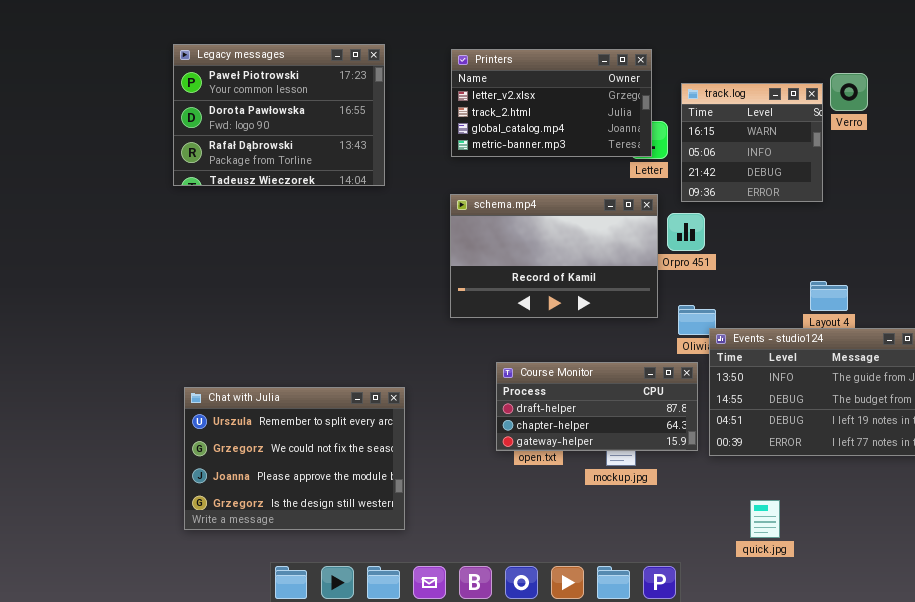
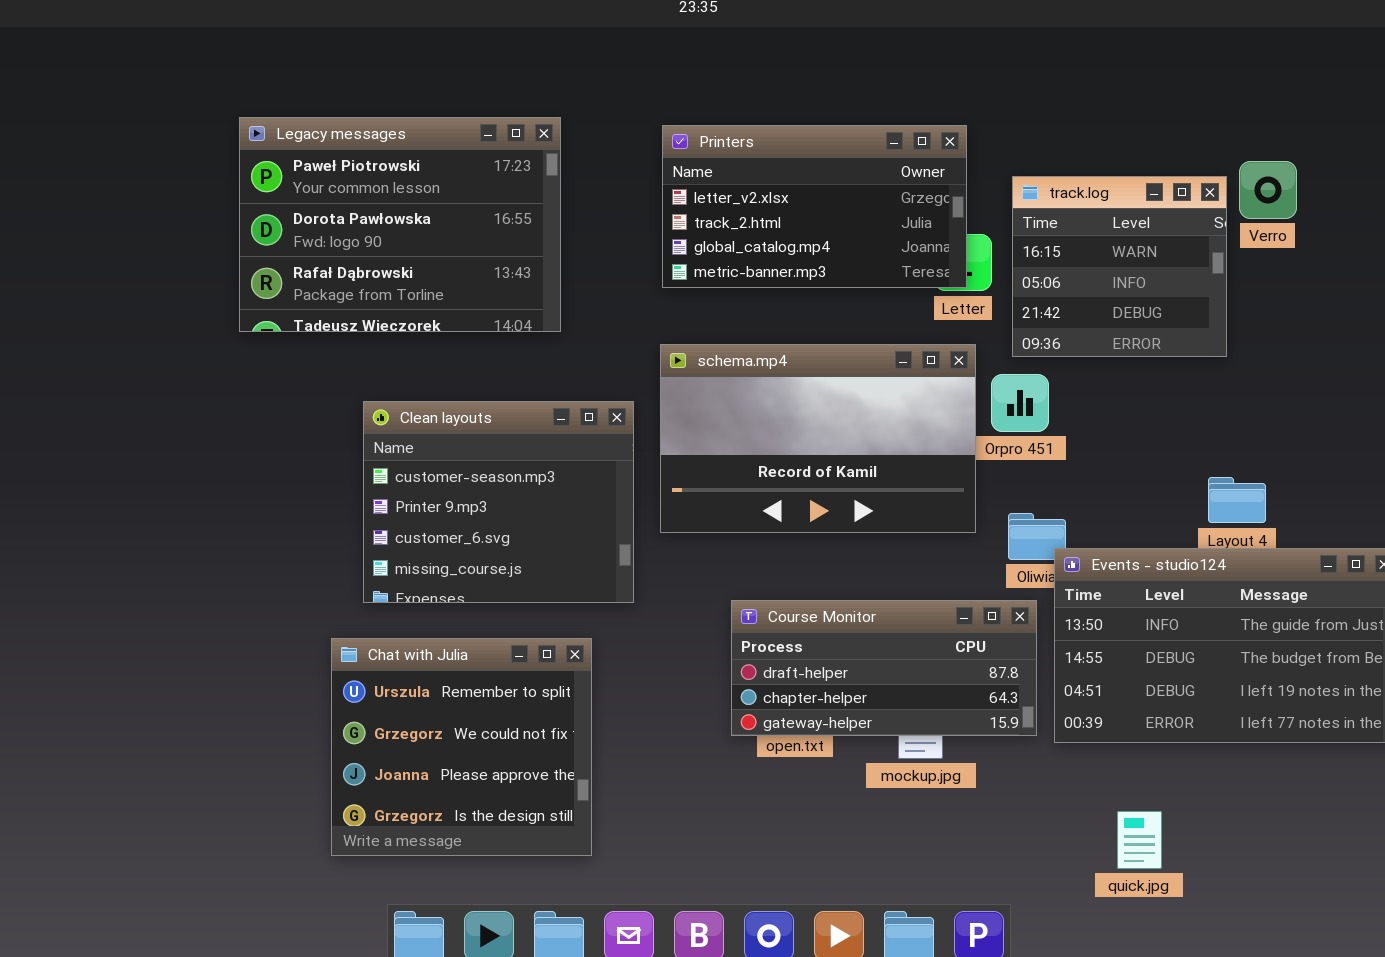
Clean layouts: none -> [363,401,634,603], opened
Chat with Julia: [184,387,405,530] -> [331,638,592,856], resized

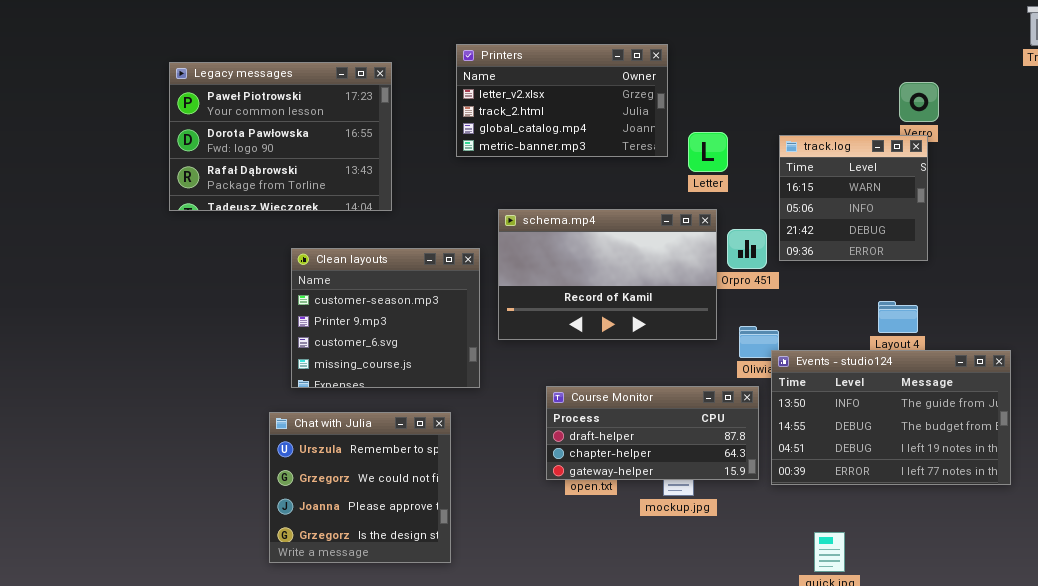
Legacy messages: [239,117,561,332] -> [169,62,392,211], moved
Printers: [662,125,967,288] -> [456,44,668,157], moved
track.log: [1012,176,1227,357] -> [779,135,928,261], moved

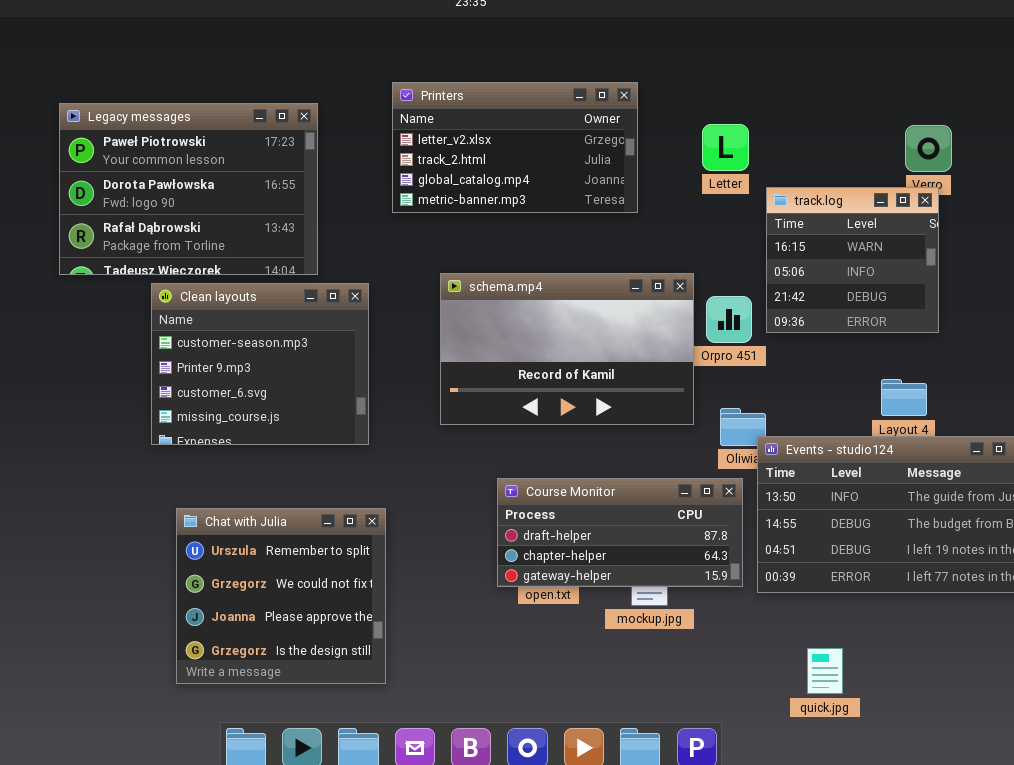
Letter: [688,132,728,172] -> [702,124,749,171], moved
Clean layouts: [291,248,480,388] -> [151,283,369,445], moved

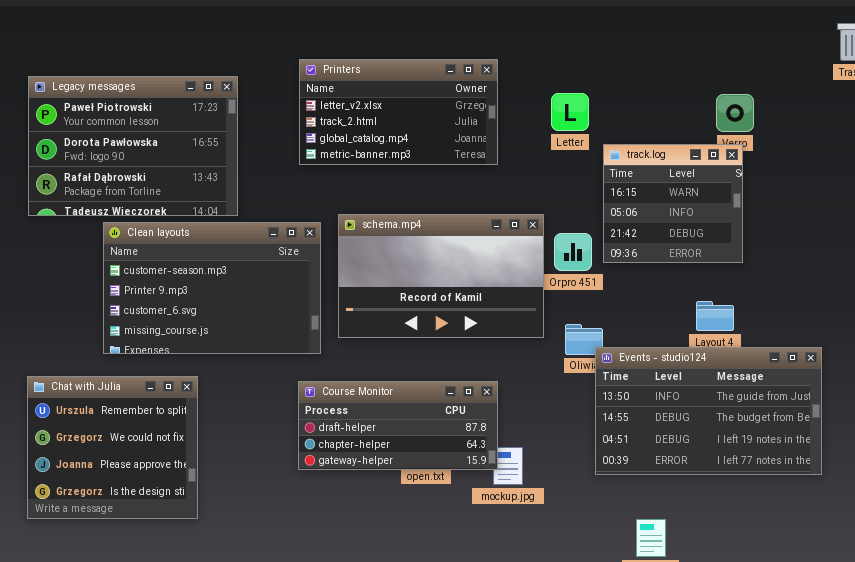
Clean layouts: [151,283,369,445] -> [103,222,321,354], resized
Course Monitor: [497,478,743,587] -> [298,381,498,470], moved
Chat with Julia: [176,508,386,684] -> [27,376,198,519], moved

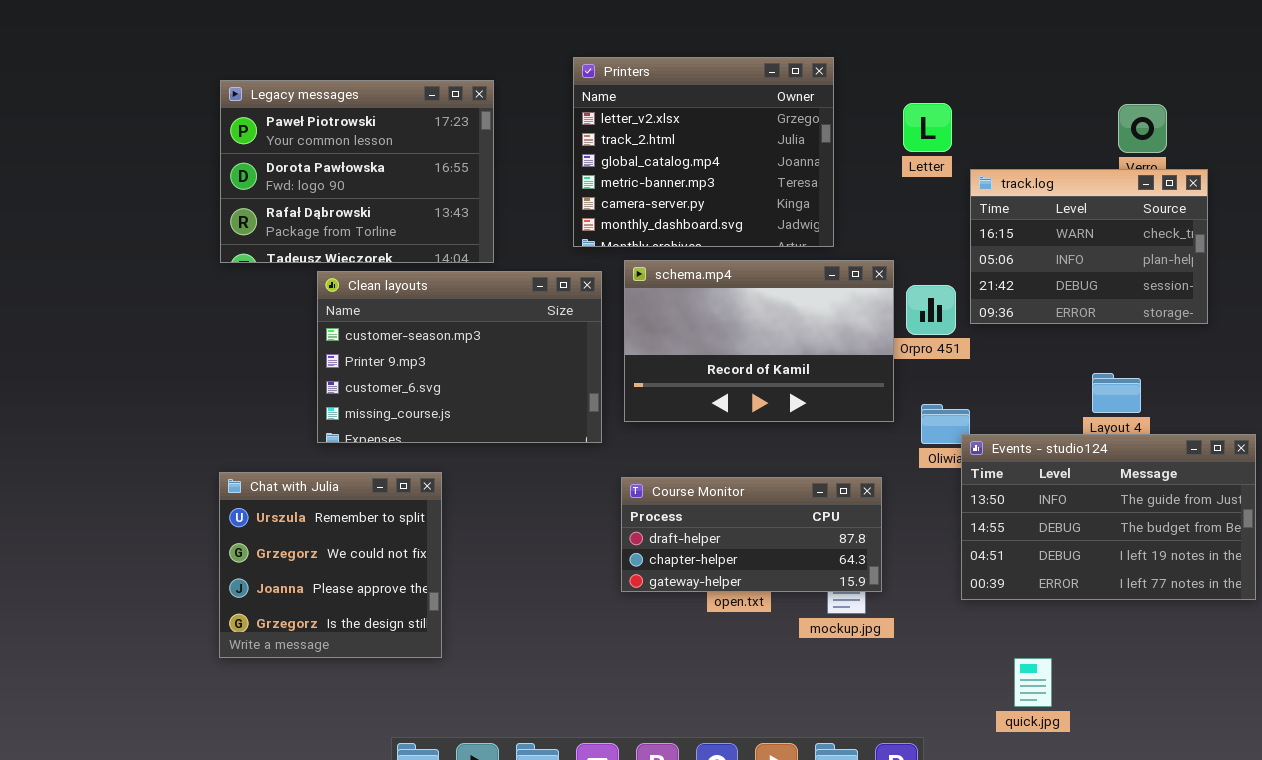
Printers: [299,59,498,165] -> [573,57,834,247], resized
track.log: [603,144,743,263] -> [970,169,1208,324], resized
Course Monitor: [298,381,498,470] -> [621,477,882,592], moved

